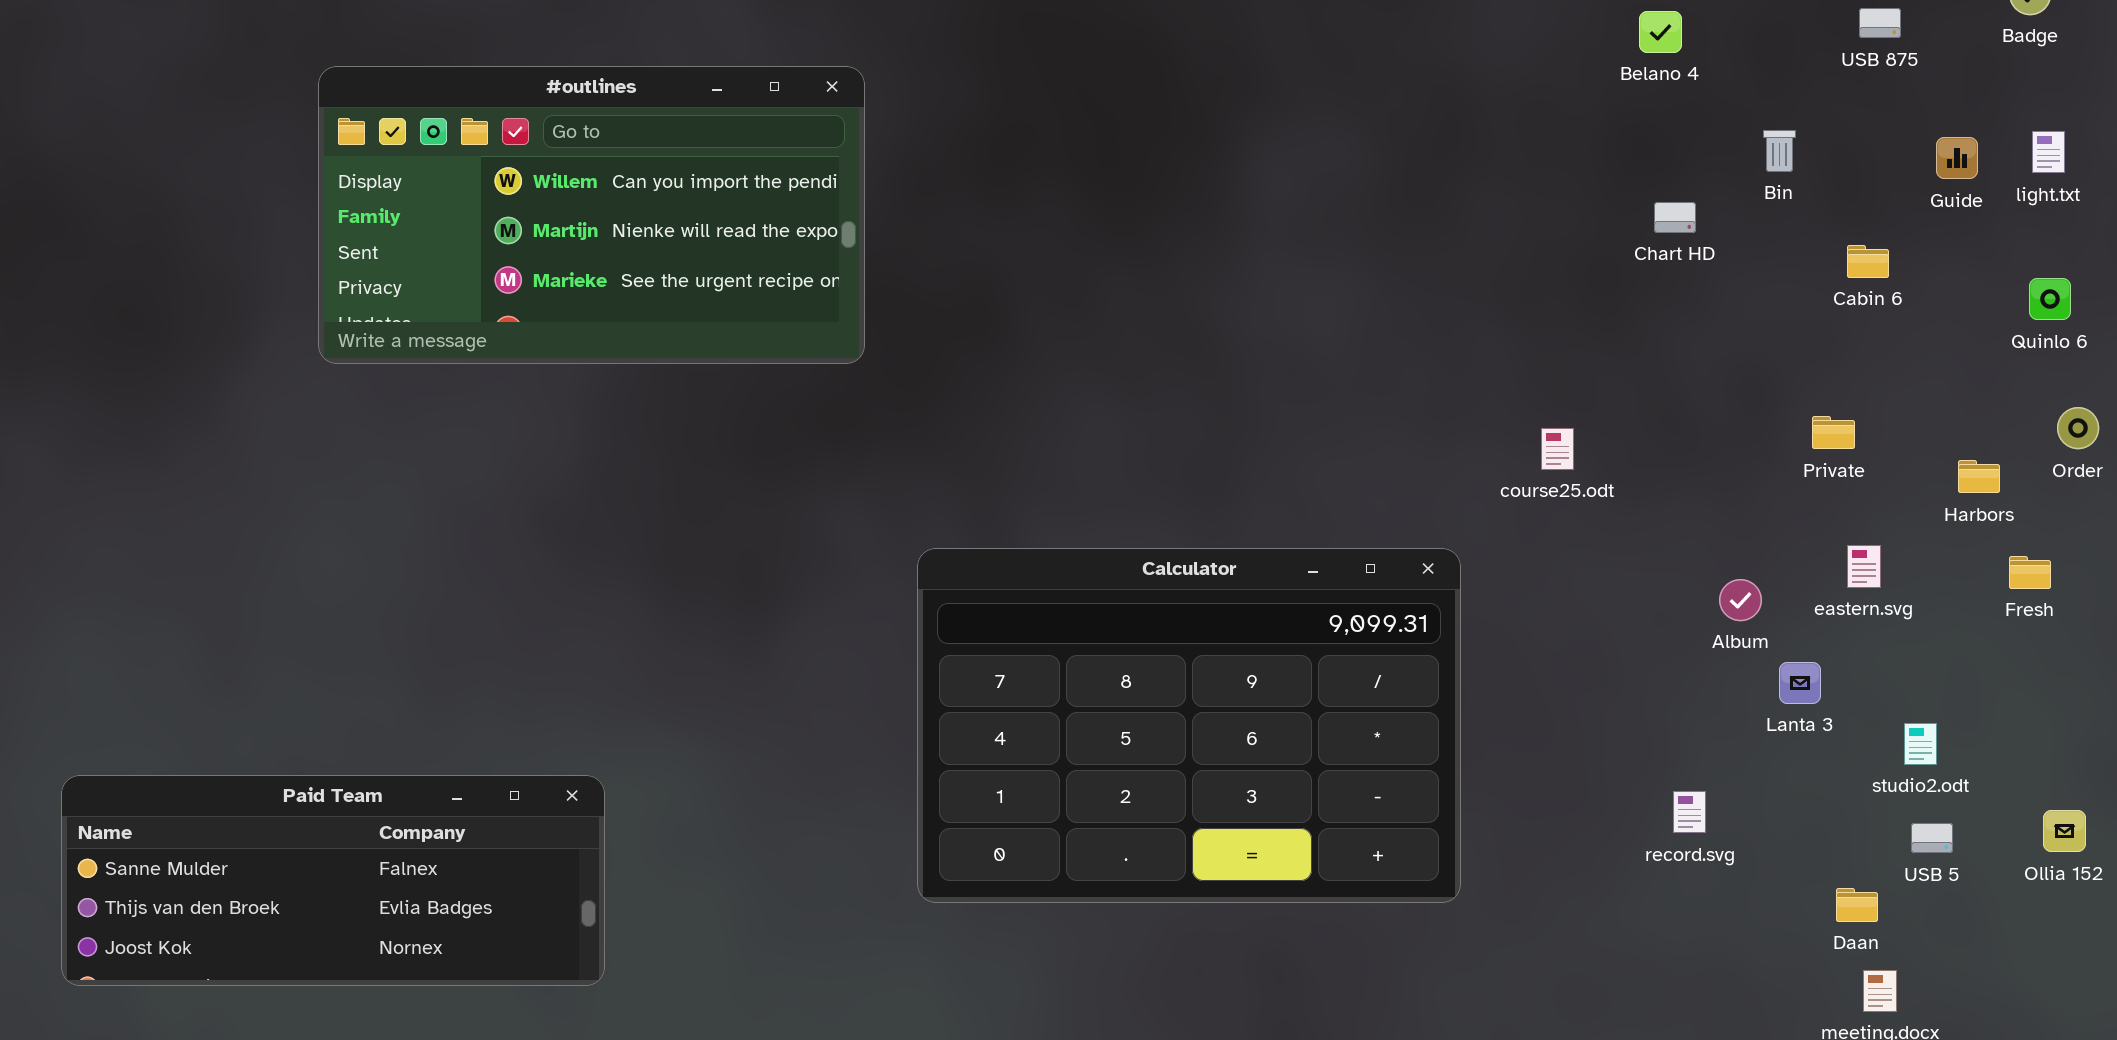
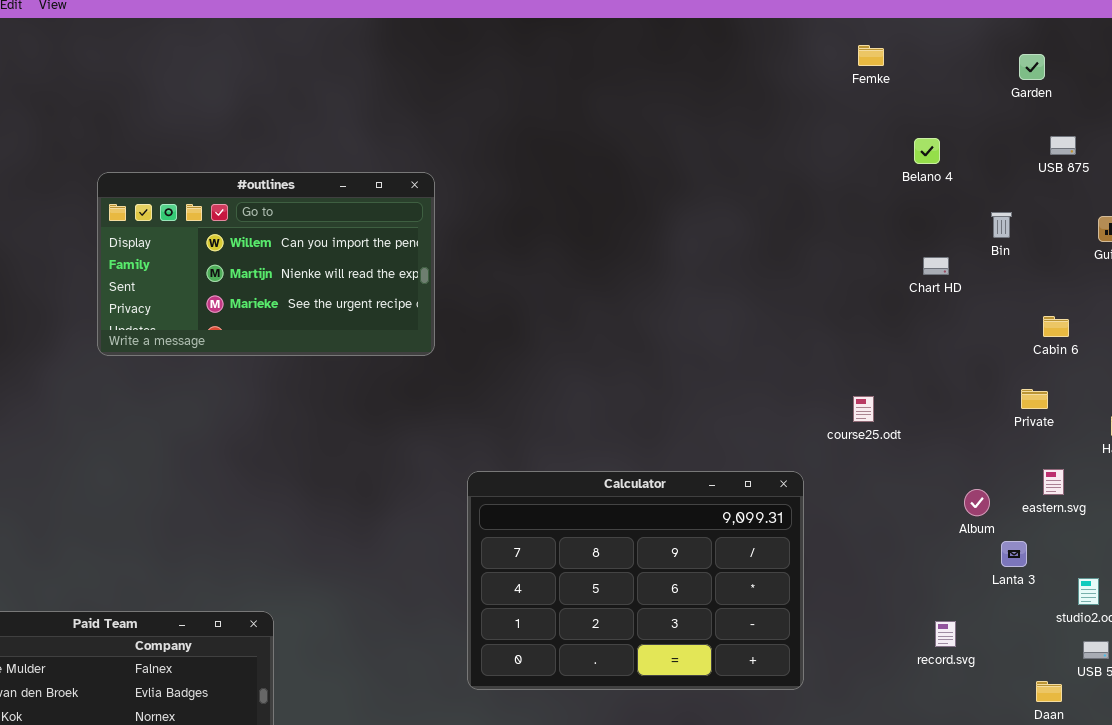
Cabin 6: [1847,245,1889,278] -> [1043,316,1069,337], moved

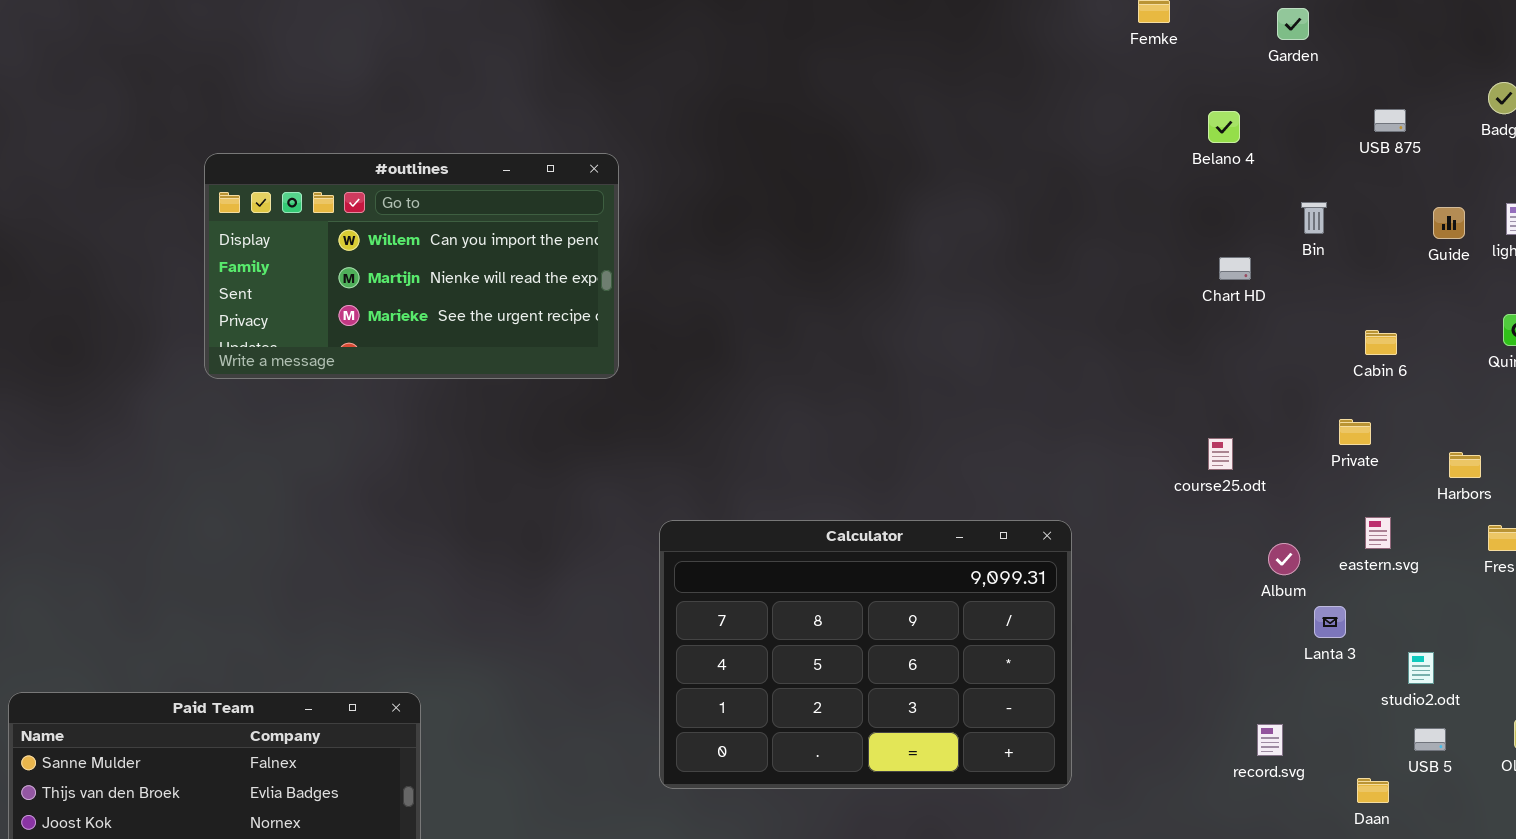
Garden: [1019,54,1045,80] -> [1277,8,1309,40], moved
course25.odt: [853,396,874,422] -> [1208,438,1233,470], moved
record.svg: [935,621,956,647] -> [1257,724,1283,756], moved

